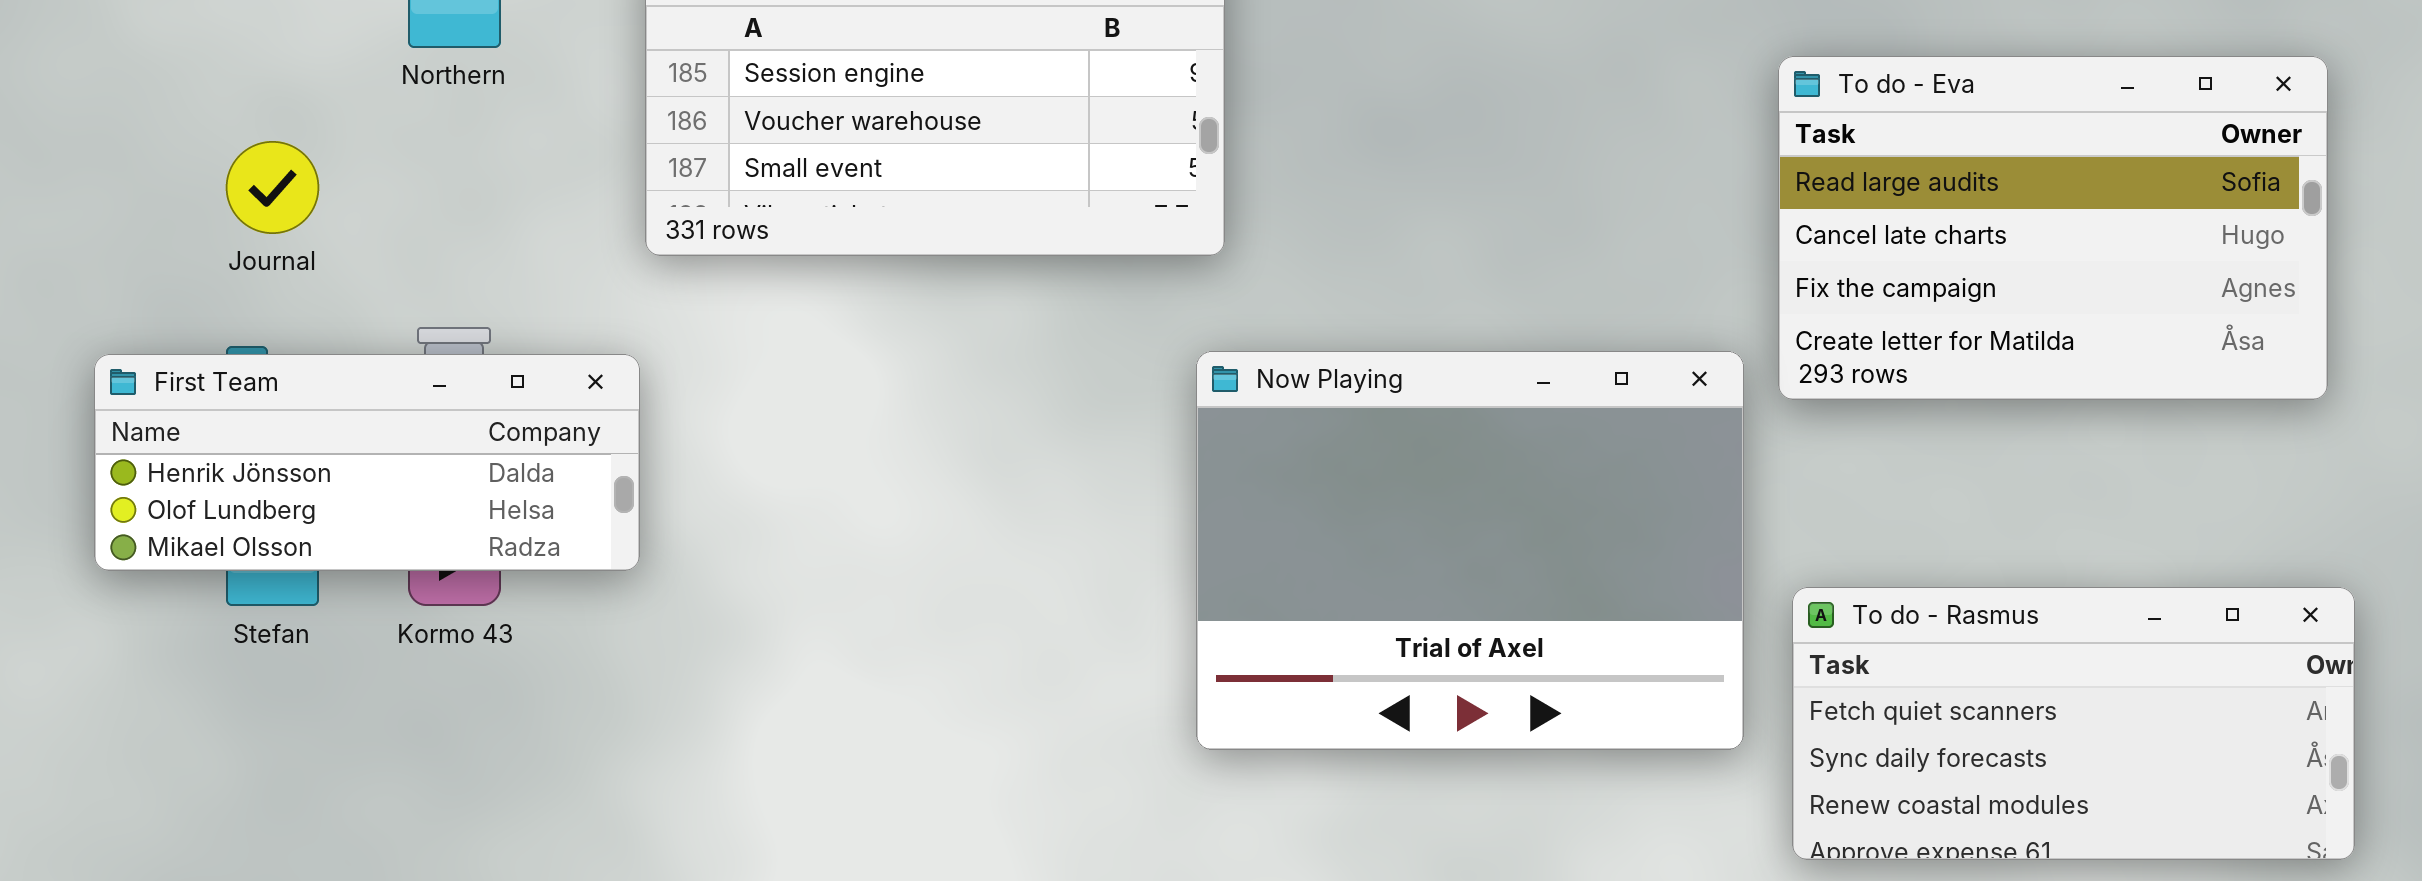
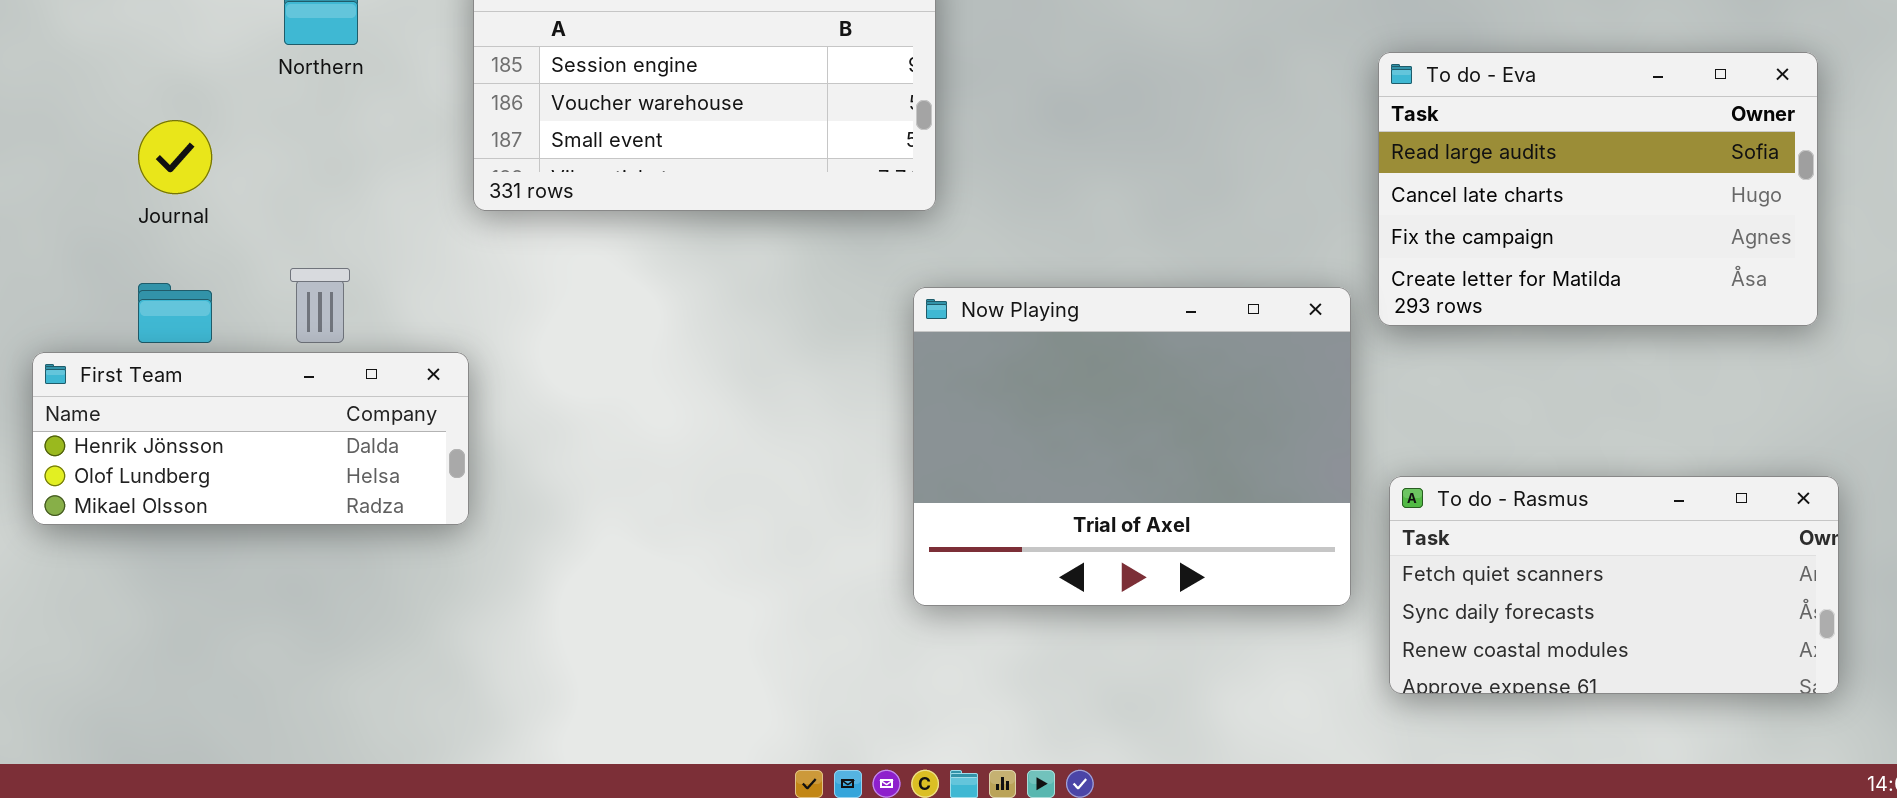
First Team: [94,354,640,571] -> [32,352,469,525], moved

